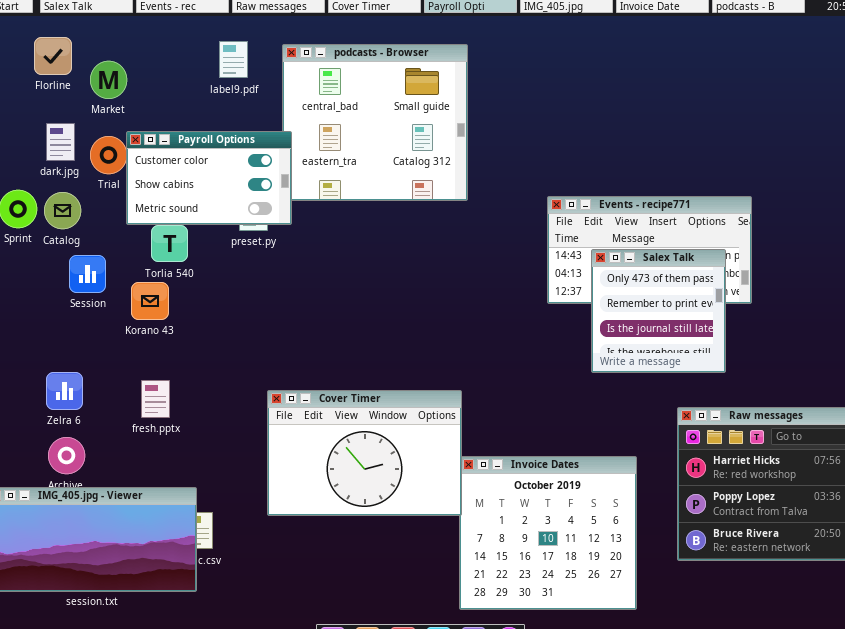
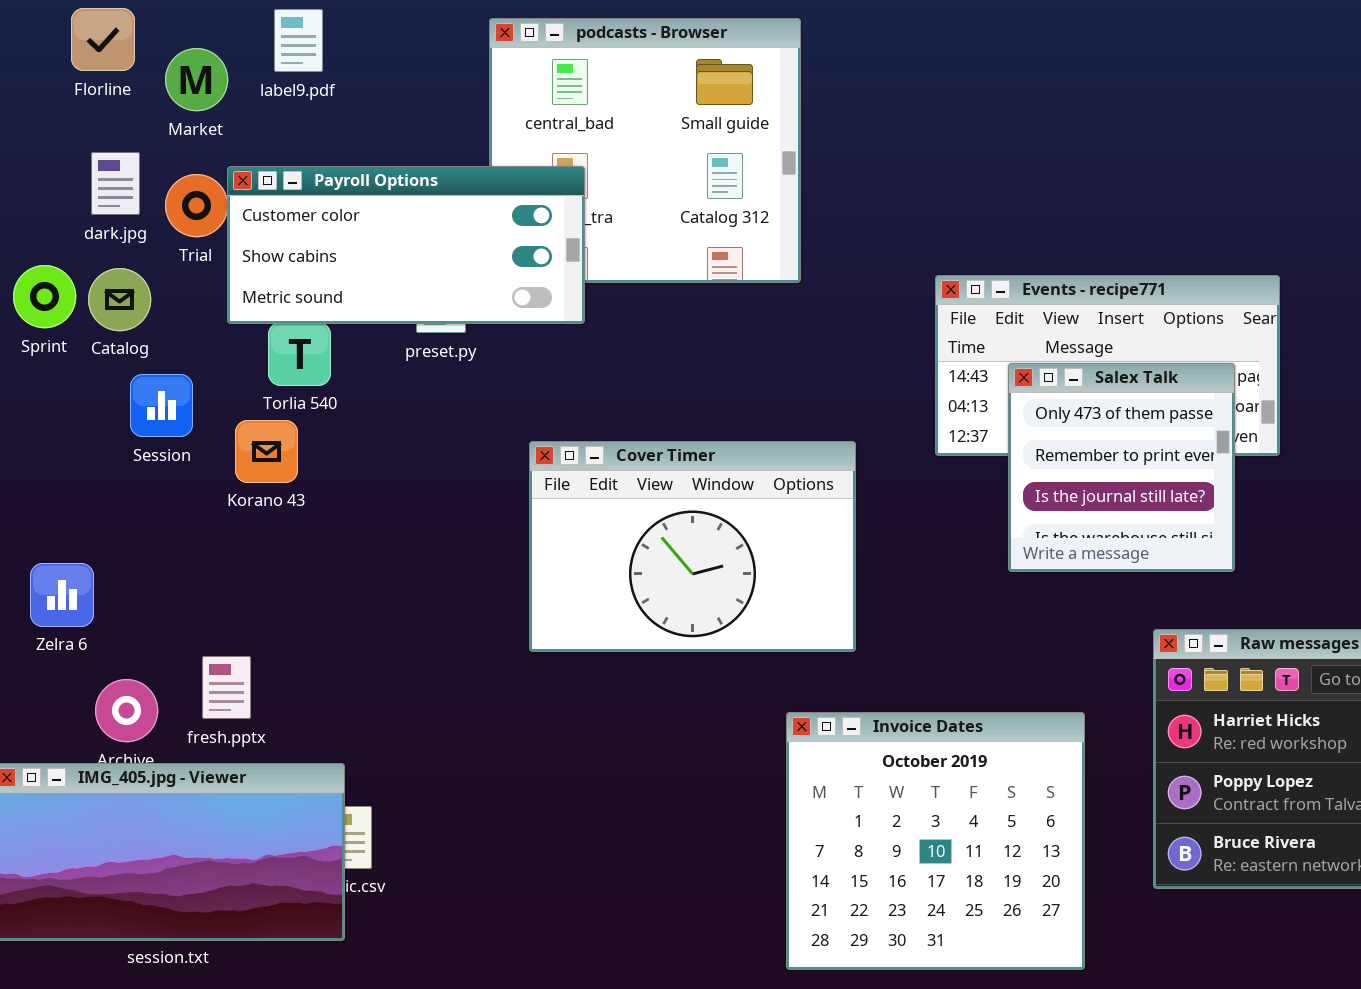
label9.pdf: [219,41,248,78] -> [274,9,323,72], moved
Payroll Options: [126,131,292,225] -> [227,166,585,324], resized
Zelra 6: [46,372,83,410] -> [30,563,94,627], moved
fresh.pptx: [141,380,170,418] -> [202,656,251,719], moved
Cover Timer: [267,390,462,516] -> [529,441,856,652], moved

